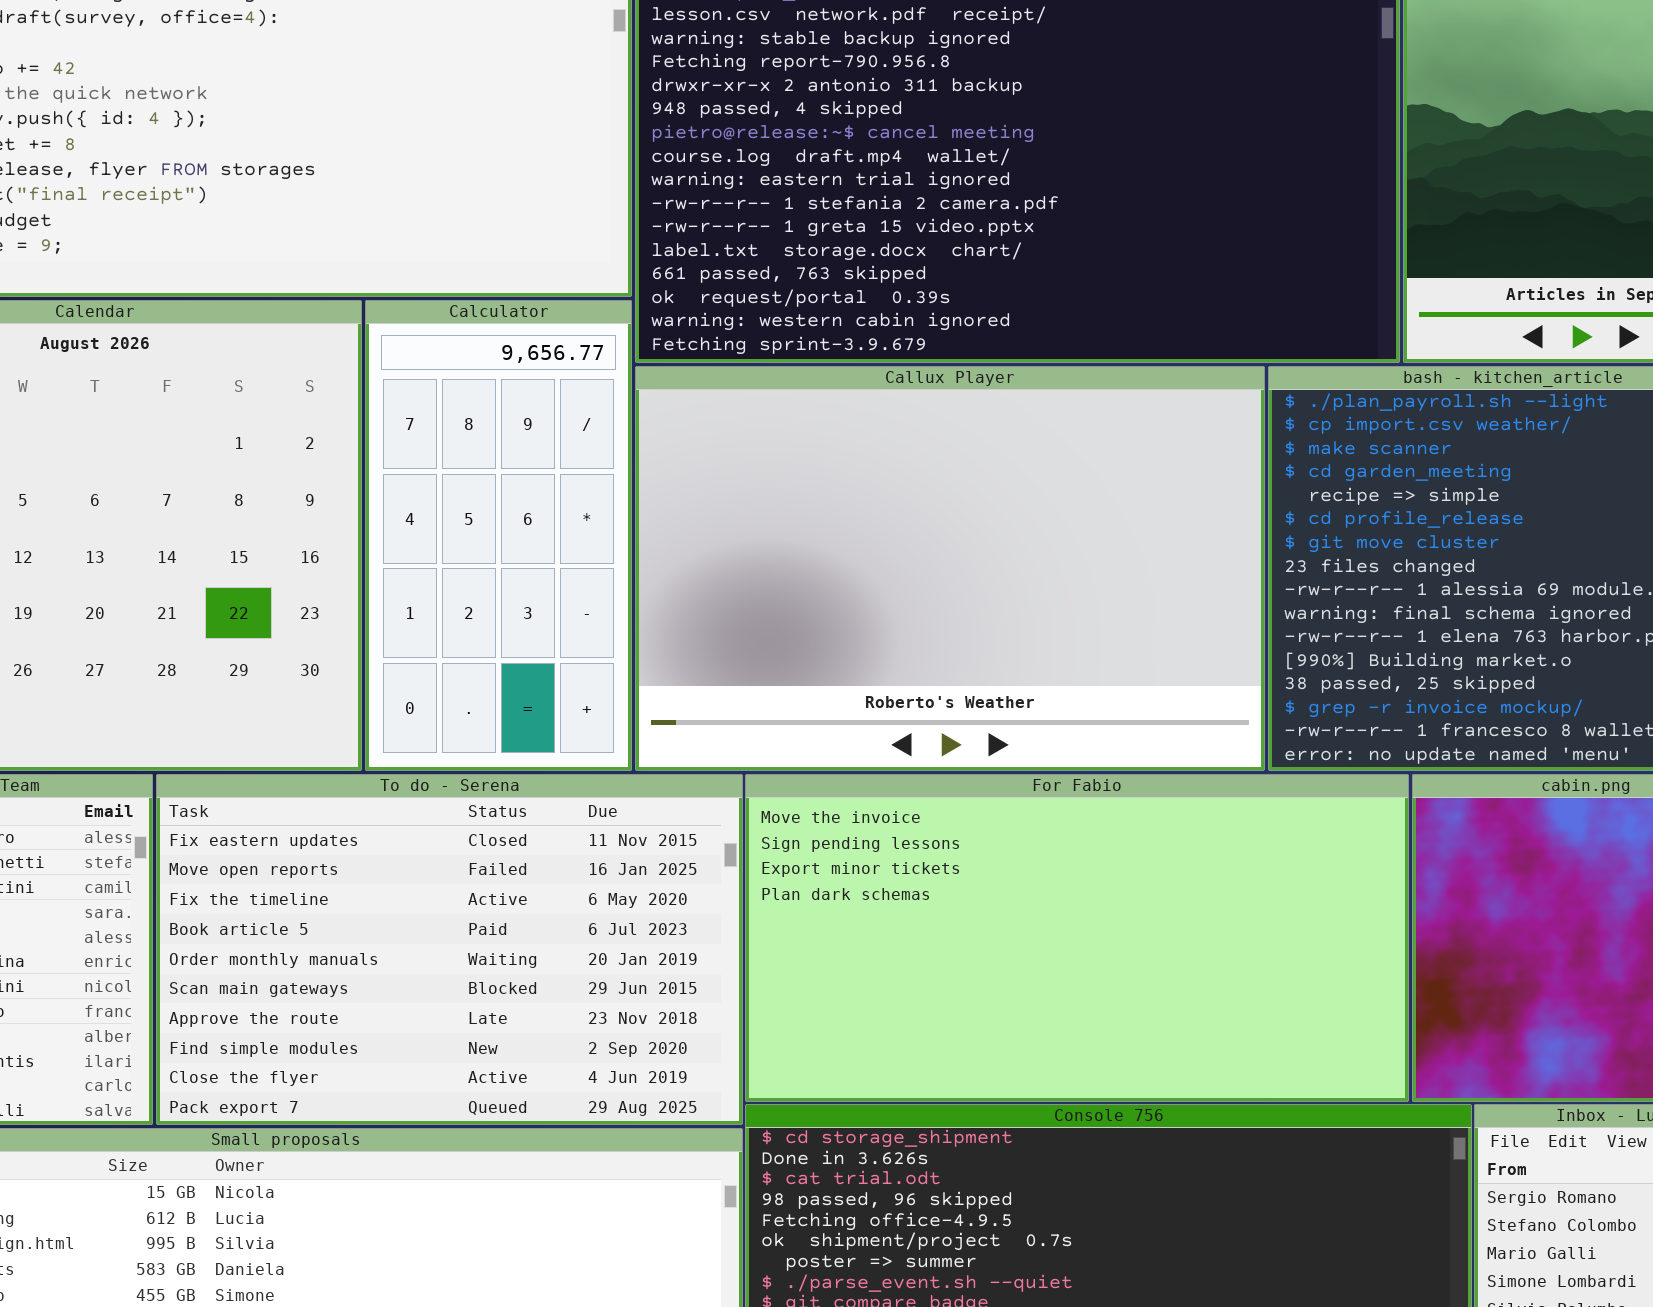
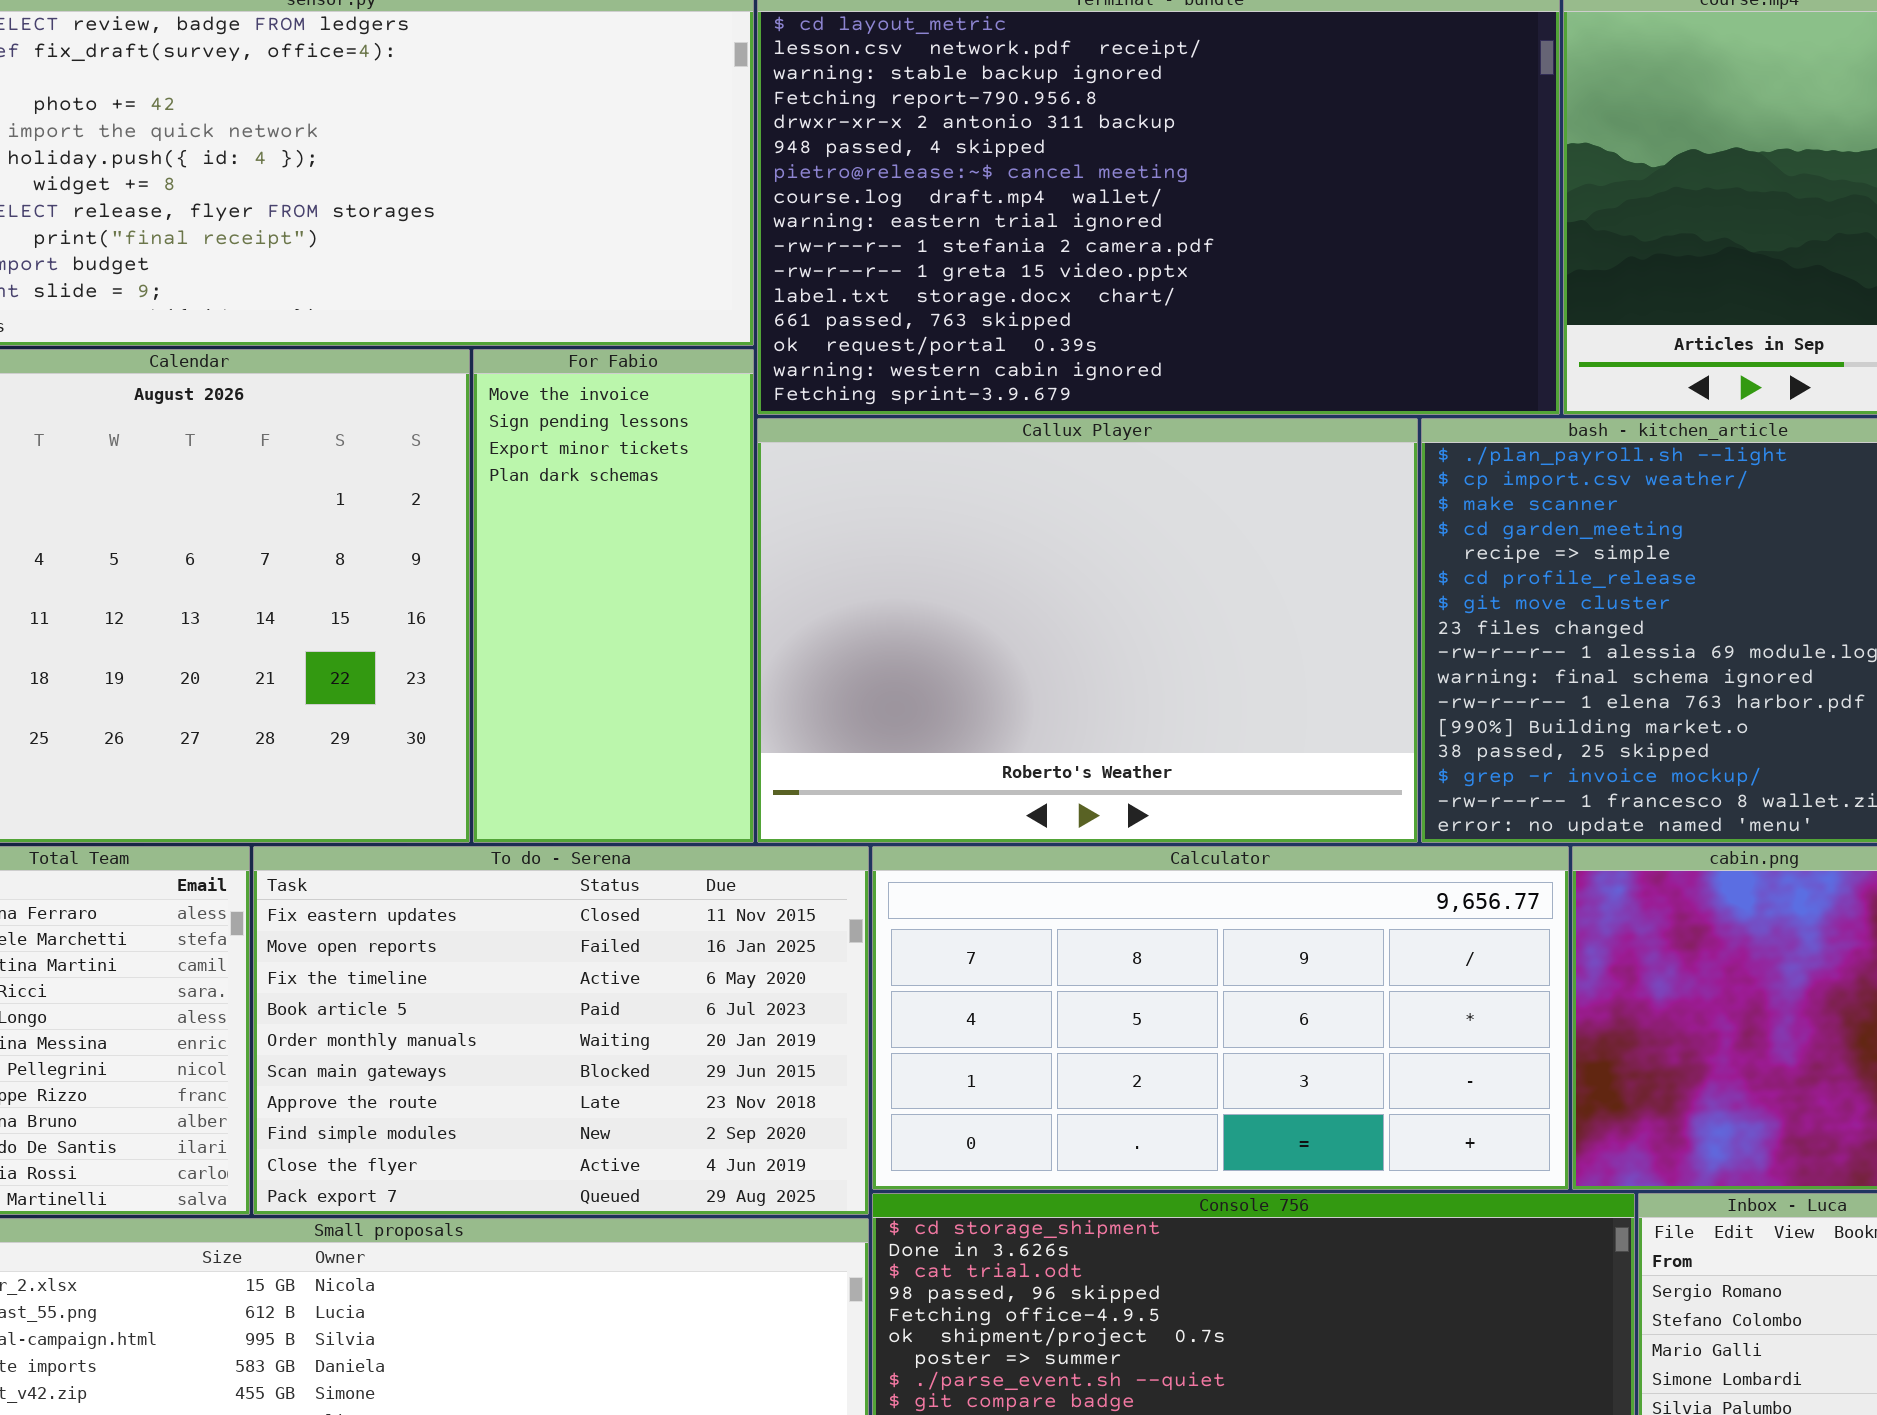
Calculator: [365,300,632,771] -> [872,846,1569,1190], moved, resized
For Fabio: [745,774,1409,1102] -> [473,349,754,843], moved, resized

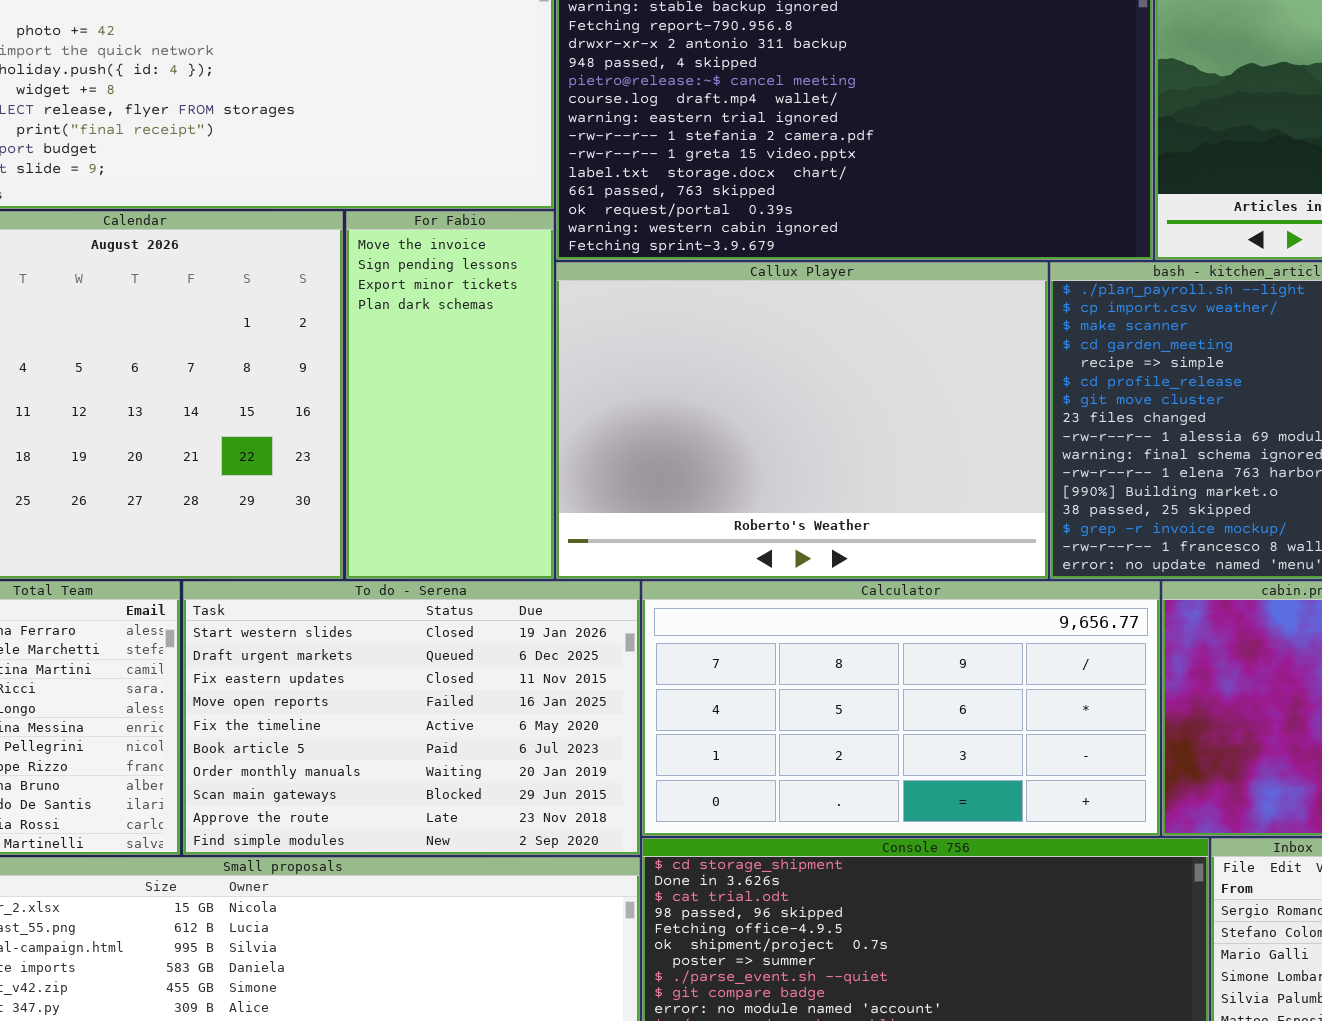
To do - Serena: [253,846,869,1215] -> [183,581,640,855], scrolled up 2 rows

